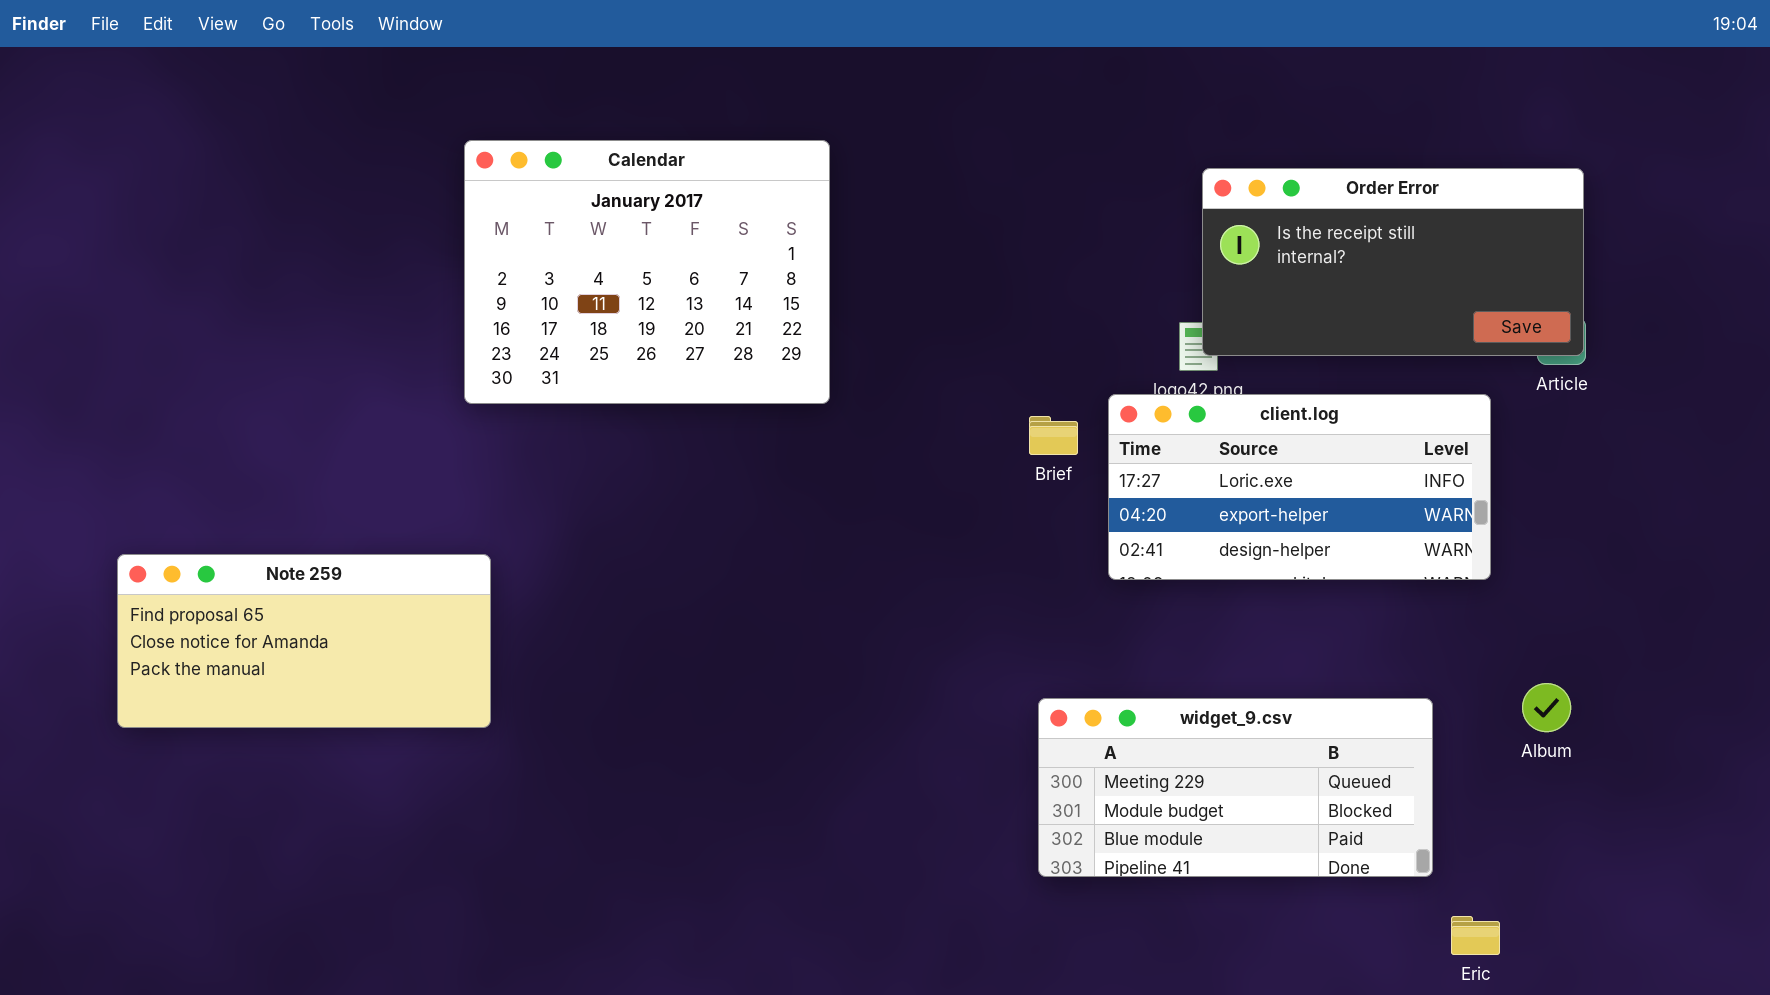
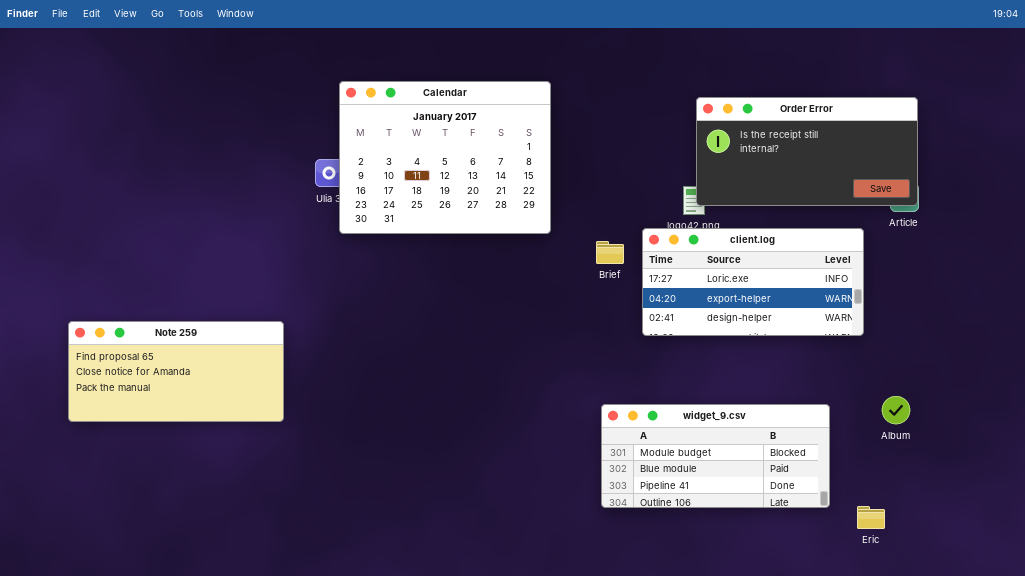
Calendar: [464,140,830,404] -> [339,81,551,234], moved
widget_9.csv: [1038,698,1433,877] -> [601,404,830,508], scrolled down 1 row
Eric: [1451,916,1500,955] -> [857,506,885,529], moved

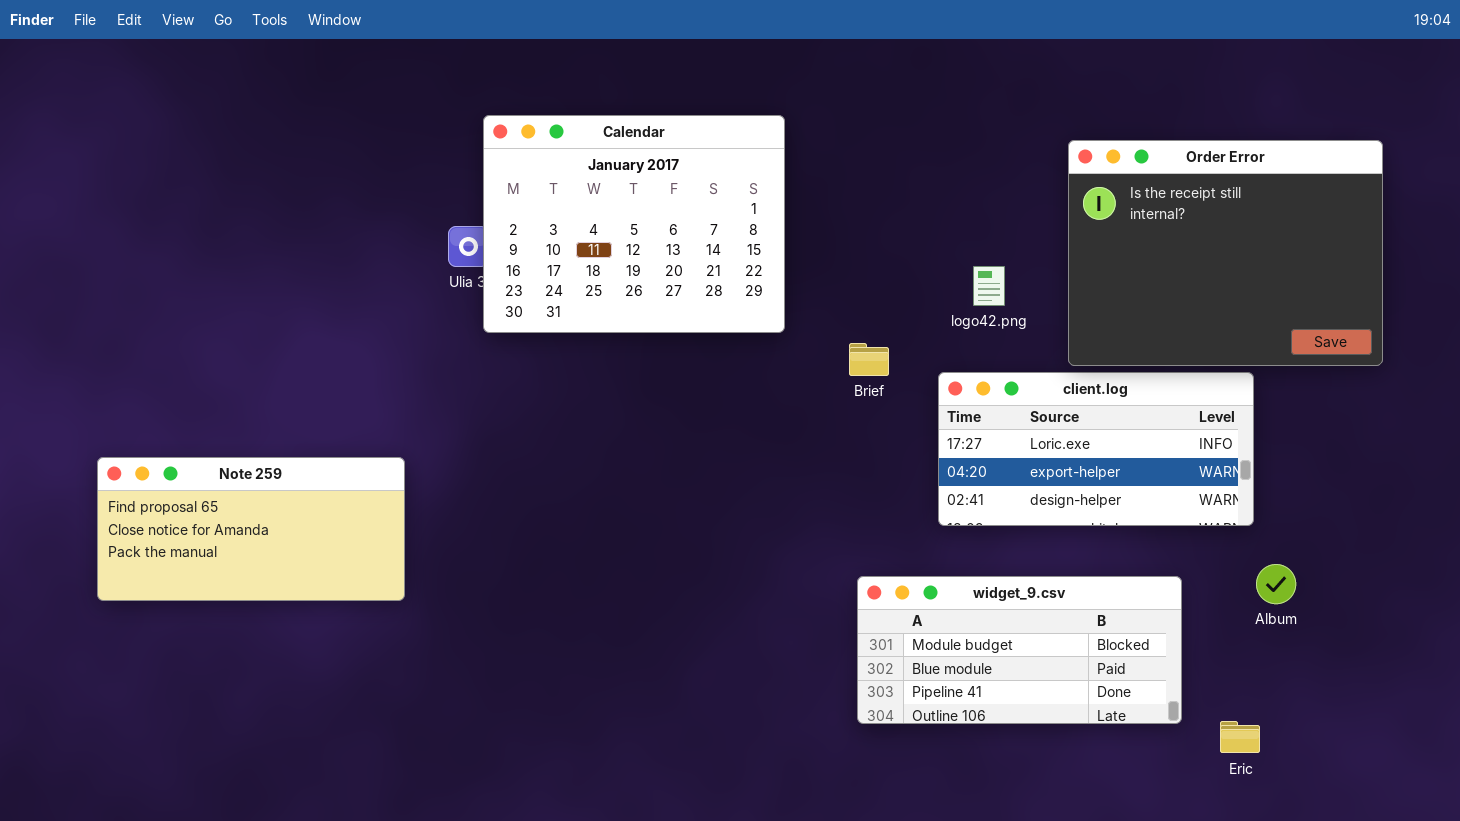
Order Error: [696,97,918,206] -> [1068,140,1383,366], moved, resized
client.log: [642,228,864,336] -> [938,372,1254,526], moved

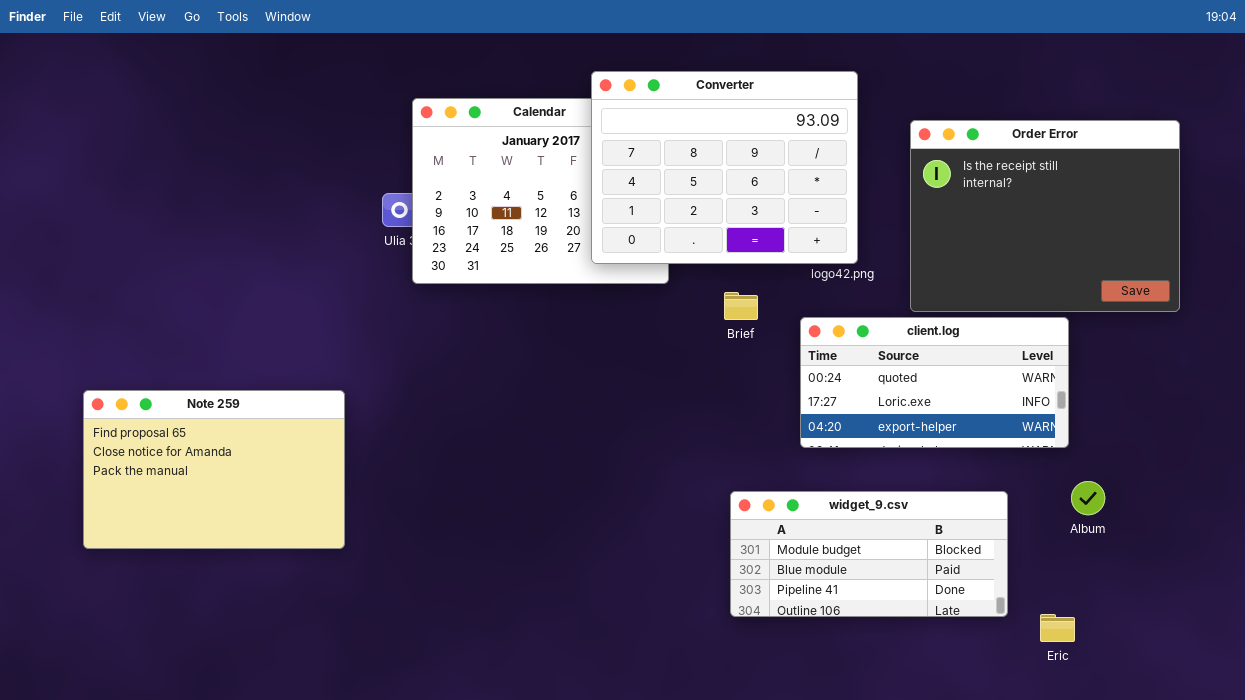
Converter: none -> [591,71,858,264], opened
client.log: [938,372,1254,526] -> [800,317,1069,448], scrolled up 1 row
Note 259: [97,457,405,601] -> [83,390,345,549], resized

